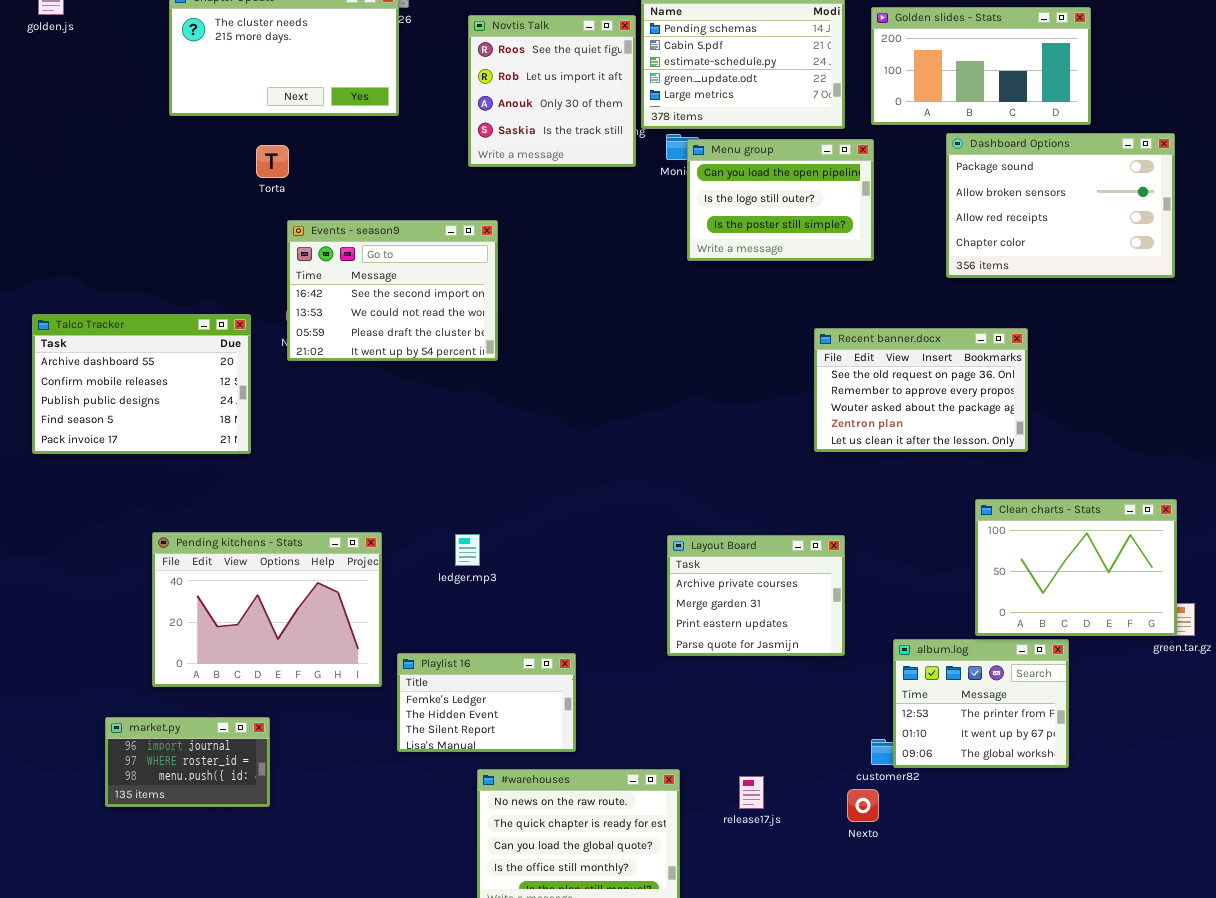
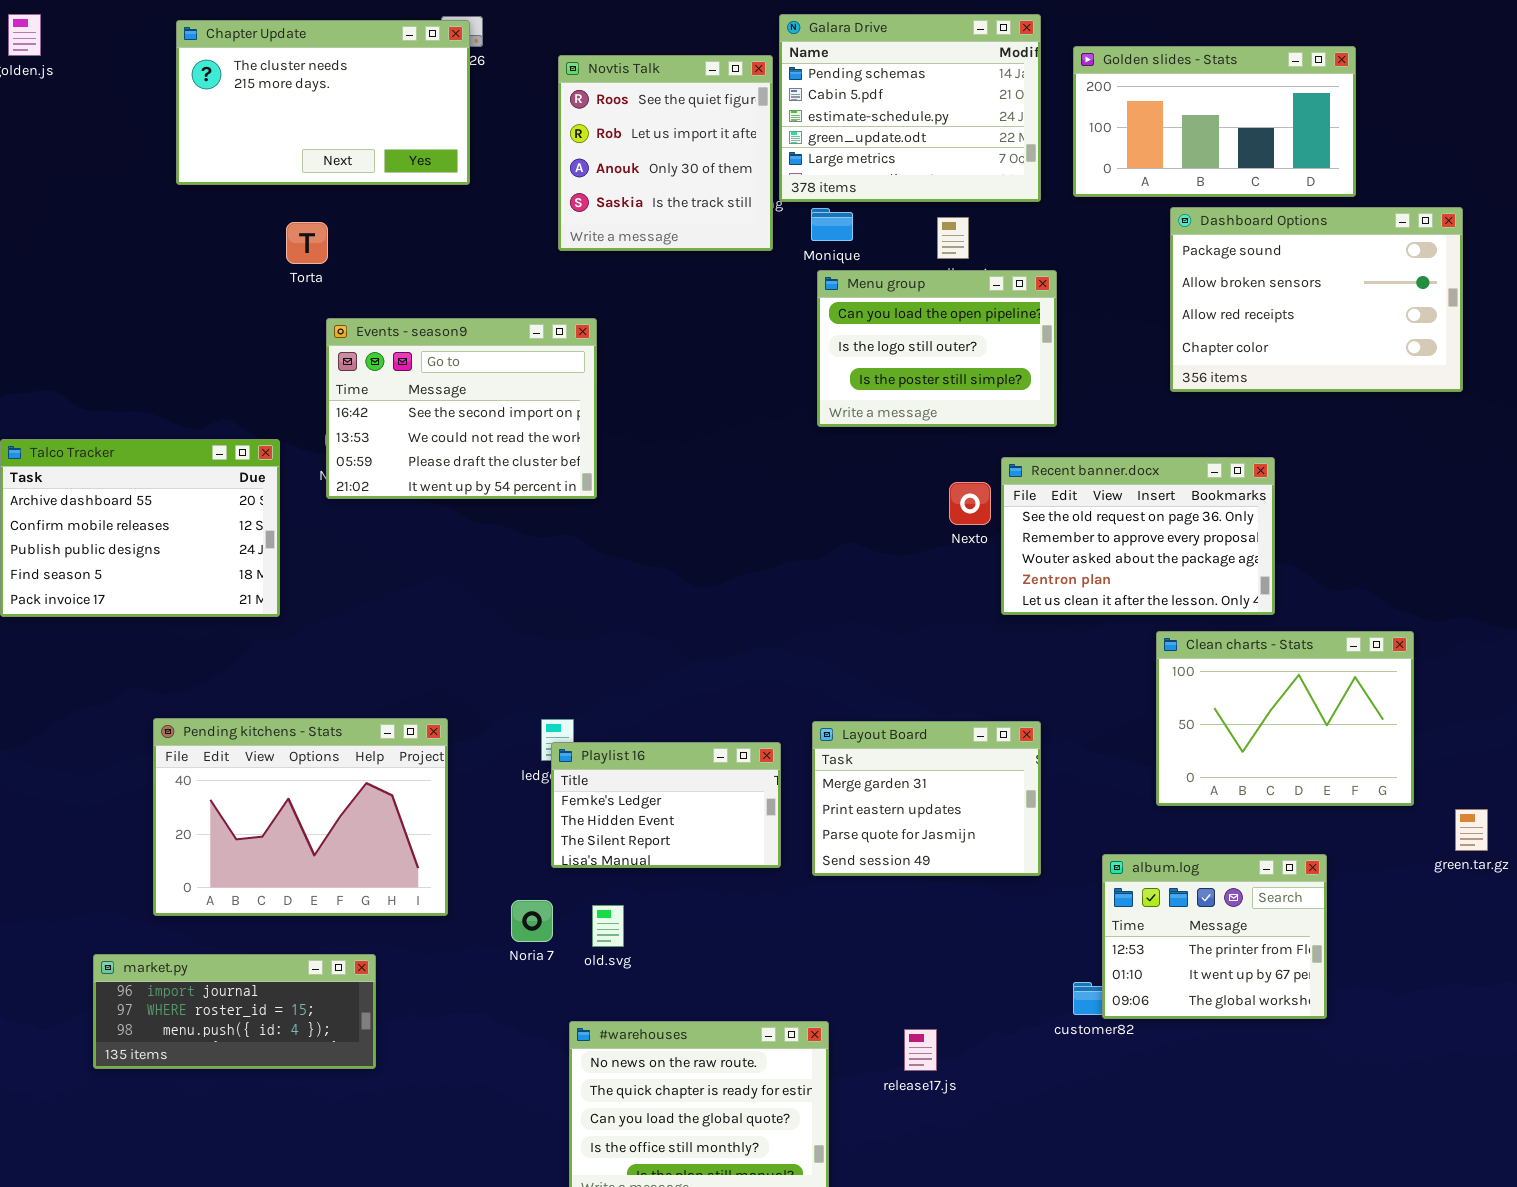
Menu group: [687,139,874,261] -> [817,270,1057,427], moved
Clean charts - Stats: [975,499,1177,636] -> [1156,631,1414,806], moved
Layout Board: [667,535,845,656] -> [812,721,1041,876], scrolled down 1 row
Playlist 16: [397,653,576,752] -> [551,742,781,868], moved
market.py: [105,717,270,807] -> [93,954,376,1069], resized
Nexto: [847,789,879,822] -> [949,482,991,525], moved

